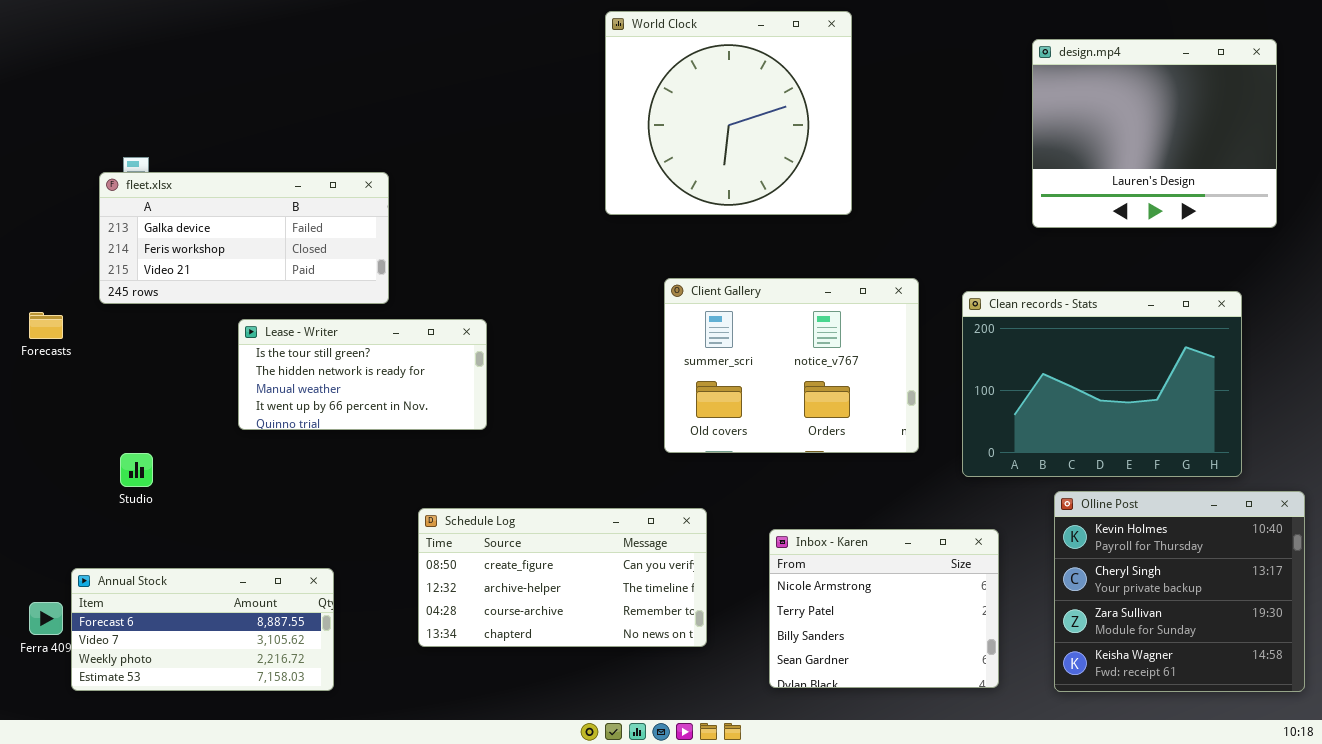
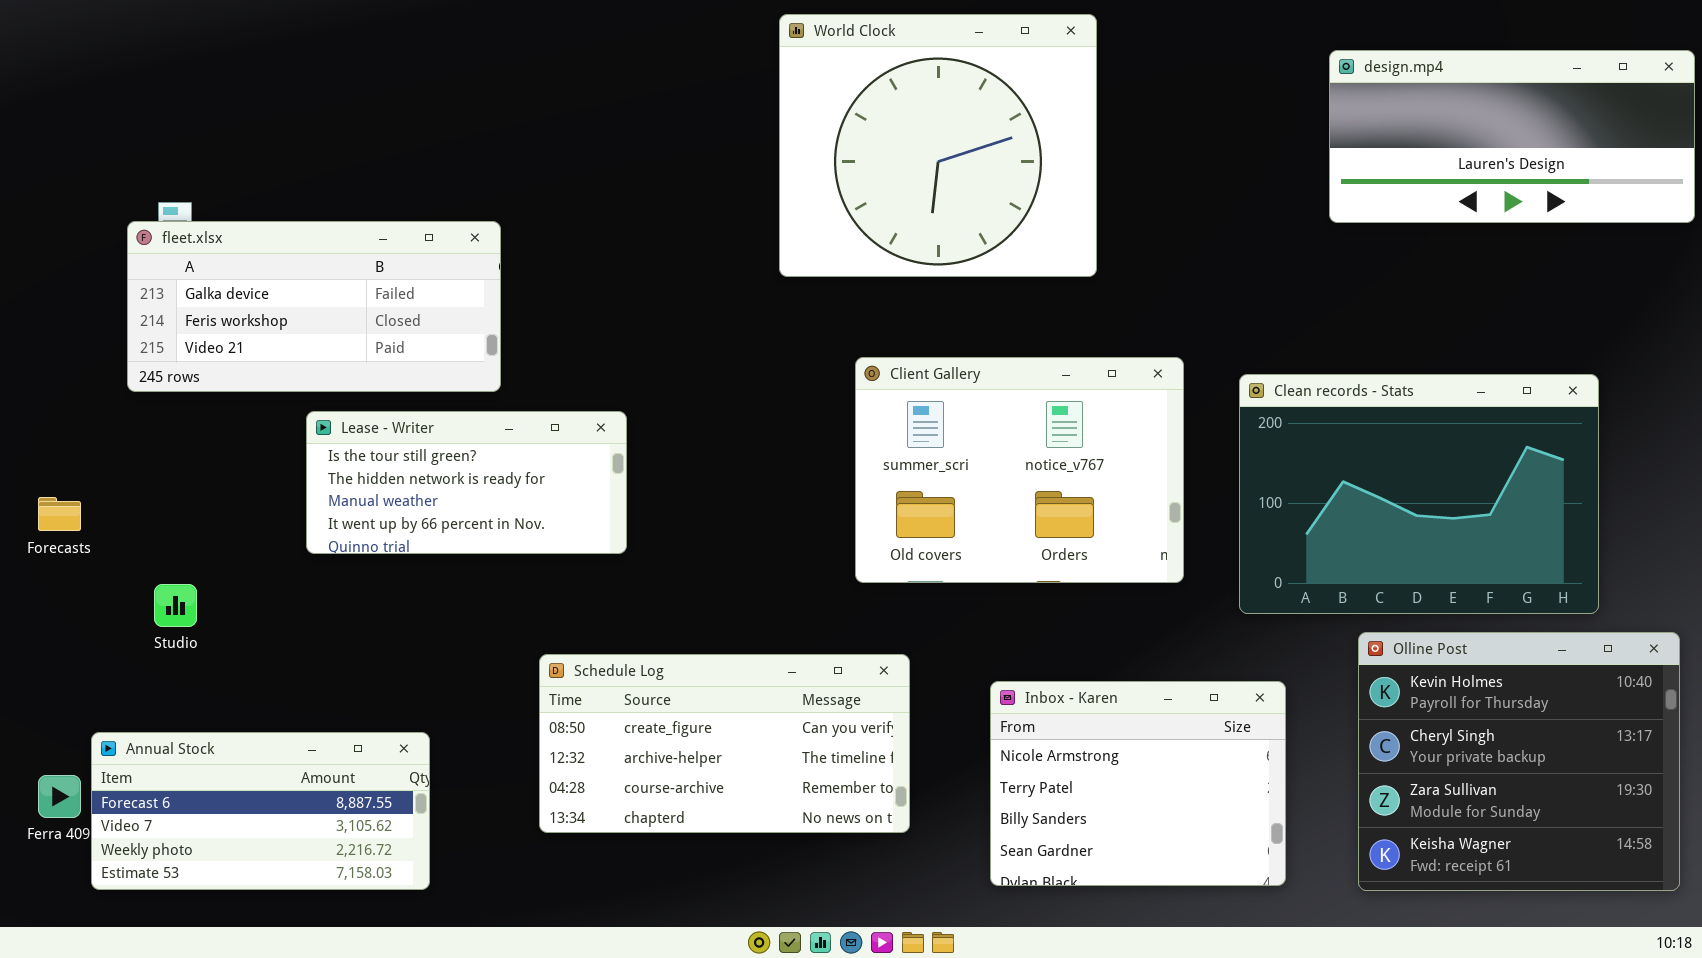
design.mp4: [1032,39,1277,228] -> [1329,50,1695,223], resized
Forecasts: [29,312,63,339] -> [38,497,81,531], moved

